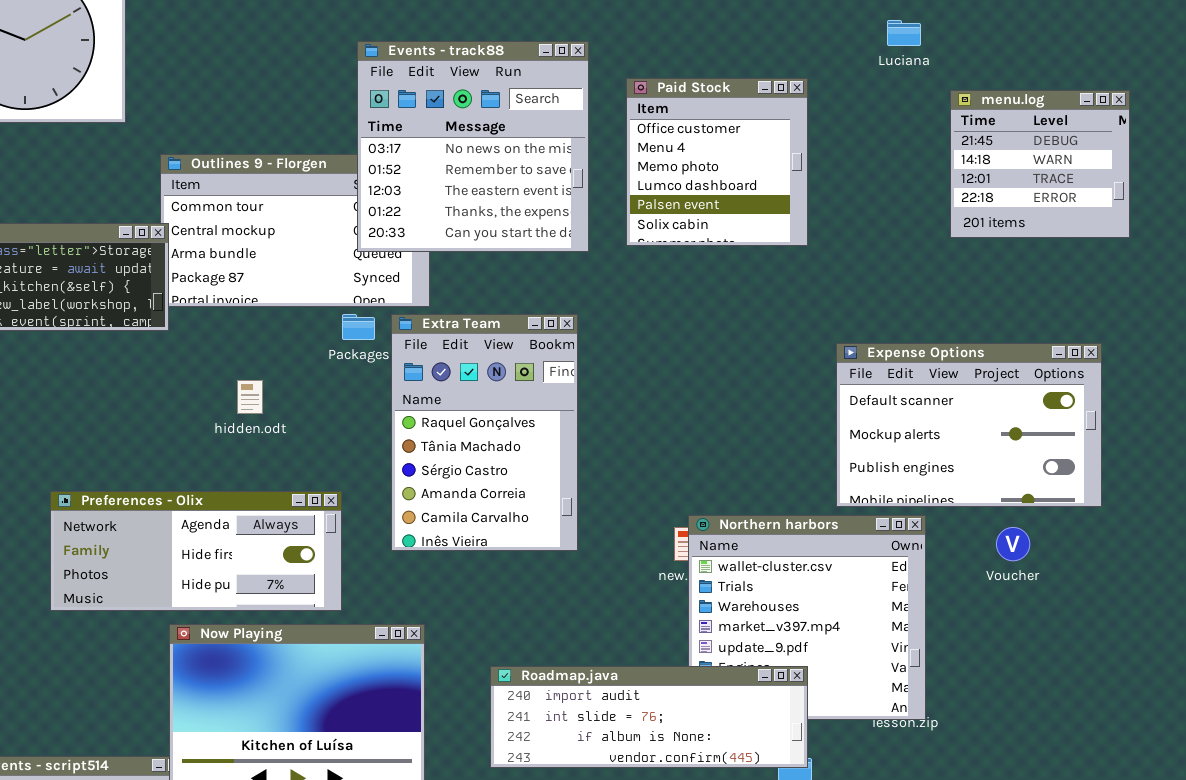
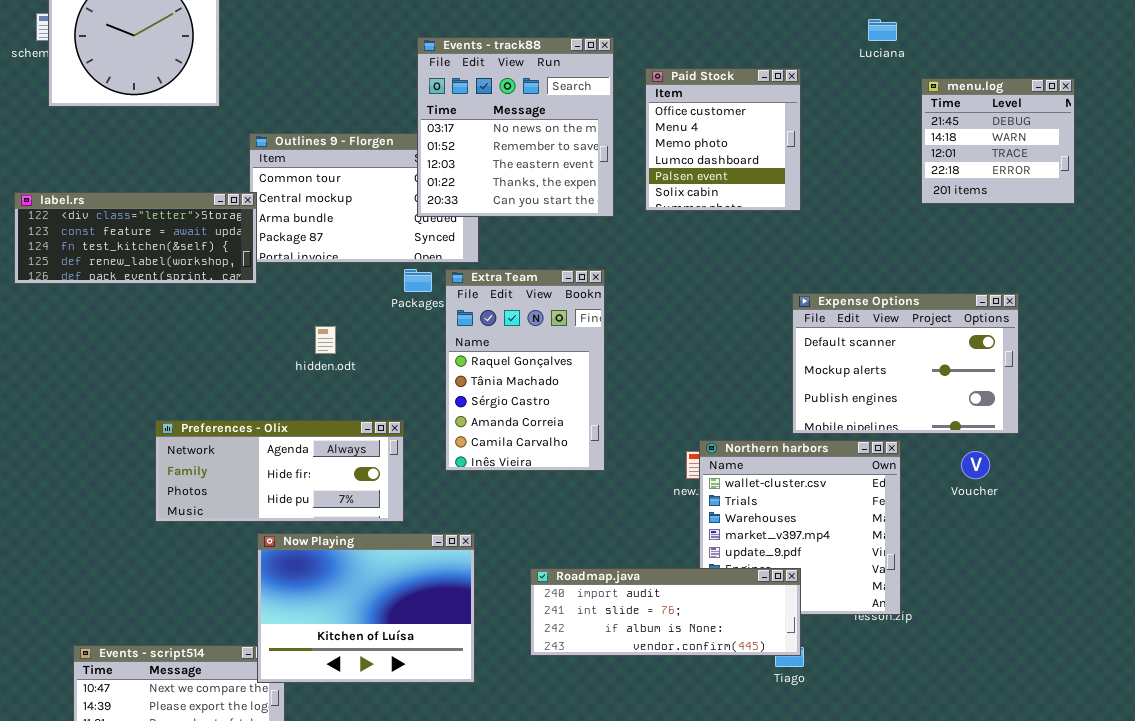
Expense Options: [836,343,1102,507] -> [792,293,1019,434], moved

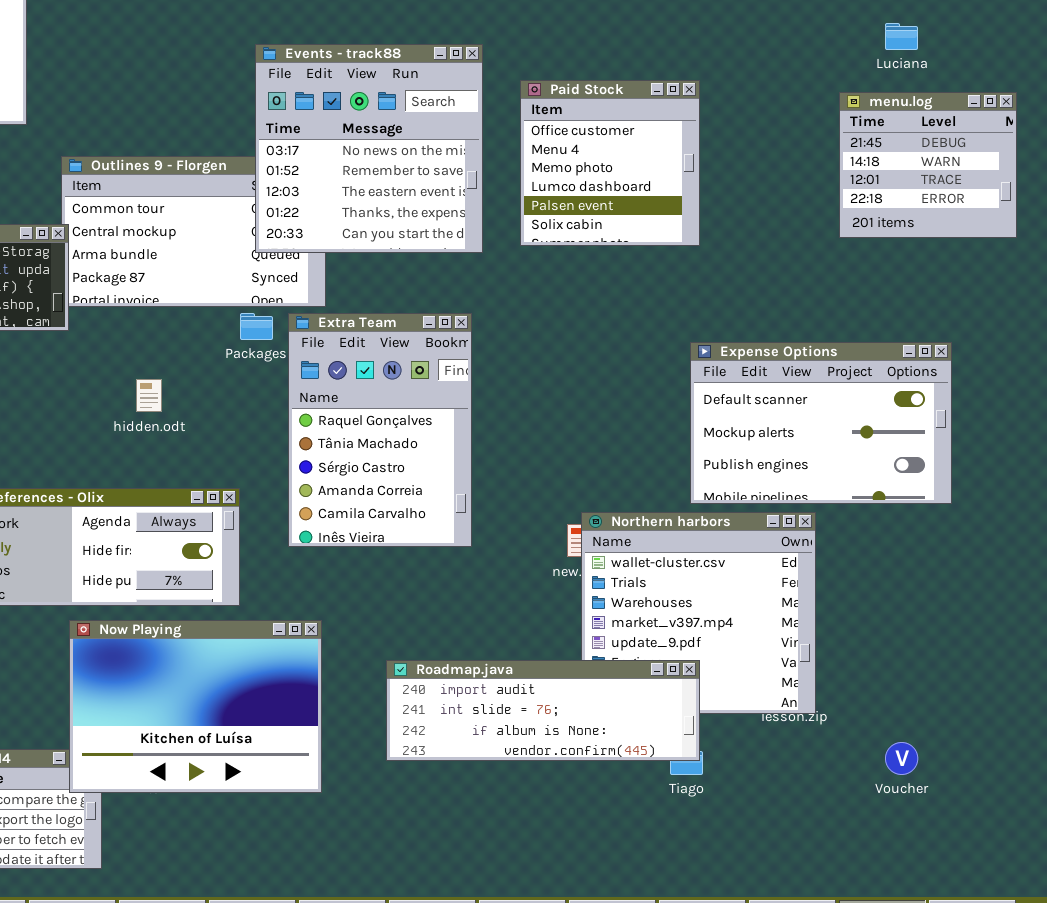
Luciana: [868,19,897,41] -> [885,23,918,50], moved
Voucher: [961,451,990,479] -> [885,742,918,775], moved

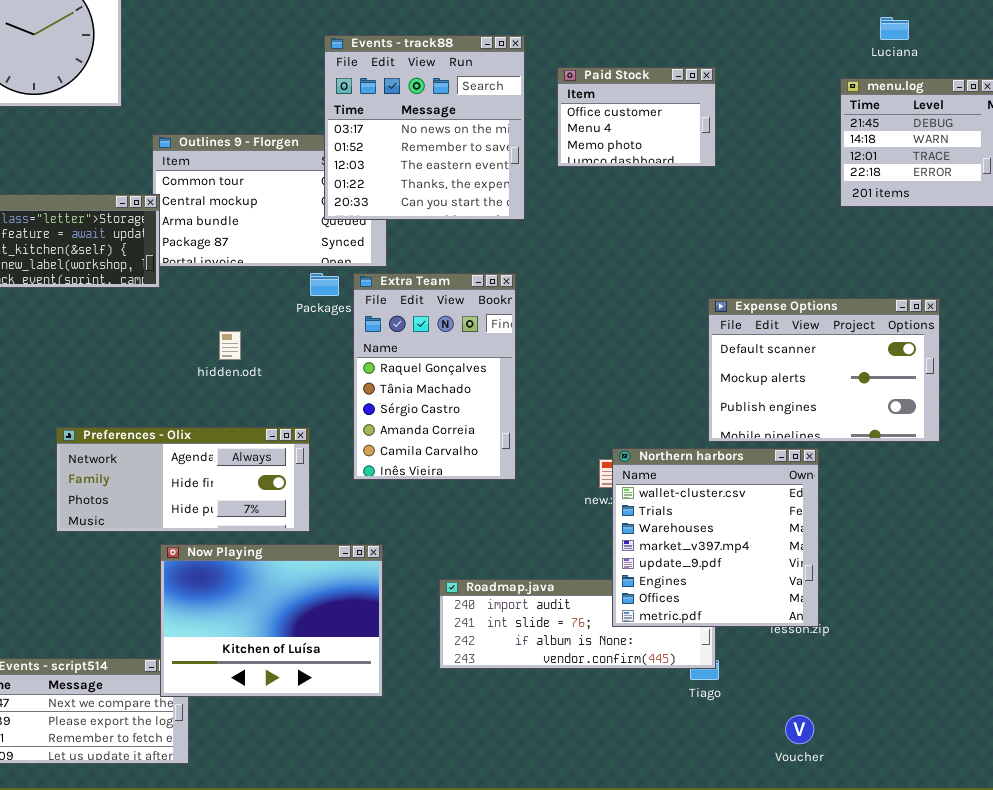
Paid Stock: [520,80,700,246] -> [557,67,716,167], resized
Northern harbors: [581,512,816,714] -> [612,448,819,627], raised
Voucher: [885,742,918,775] -> [785,715,814,744], moved

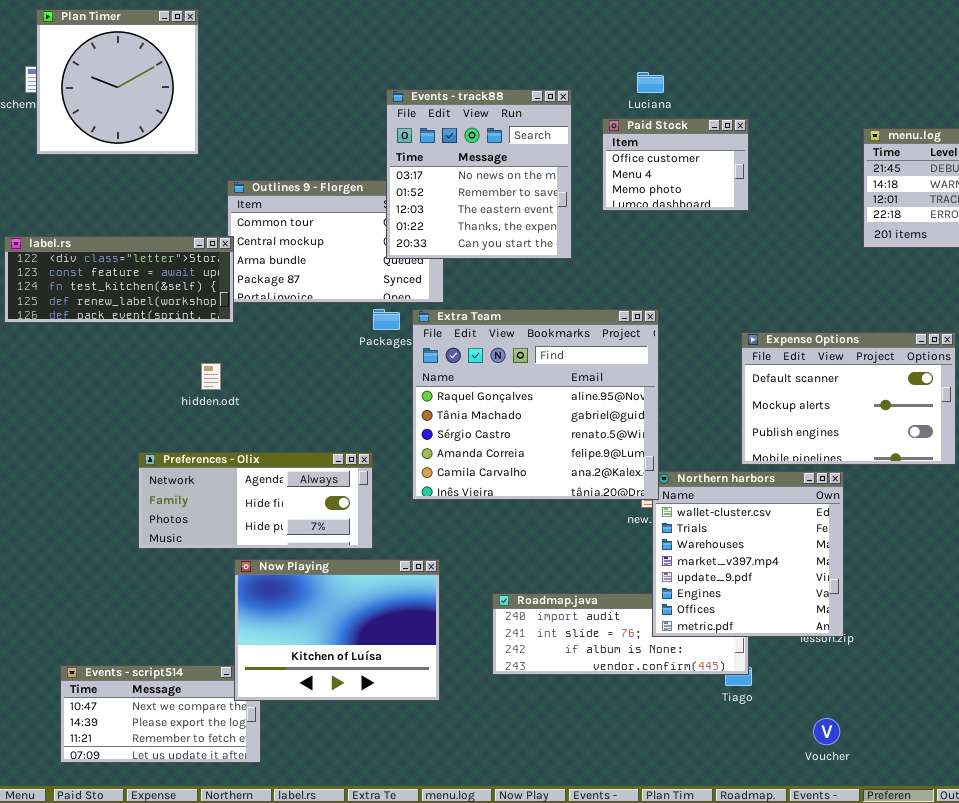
Luciana: [880,17,909,40] -> [637,72,664,93], moved
Extra Team: [353,273,516,480] -> [412,309,659,500], resized
hidden.odt: [219,331,241,360] -> [201,363,221,390], moved

